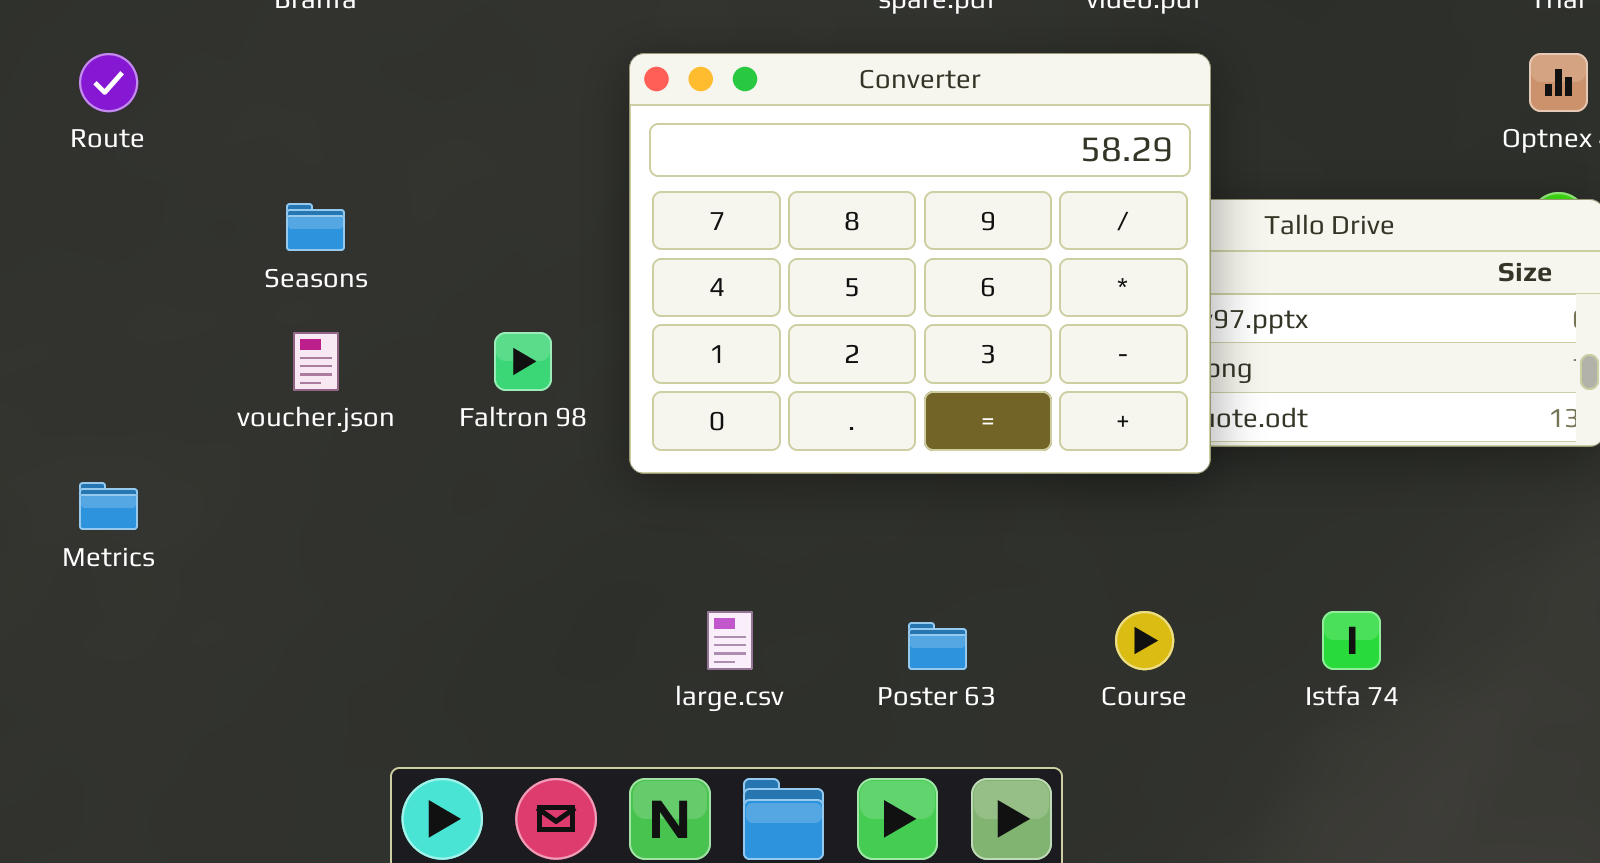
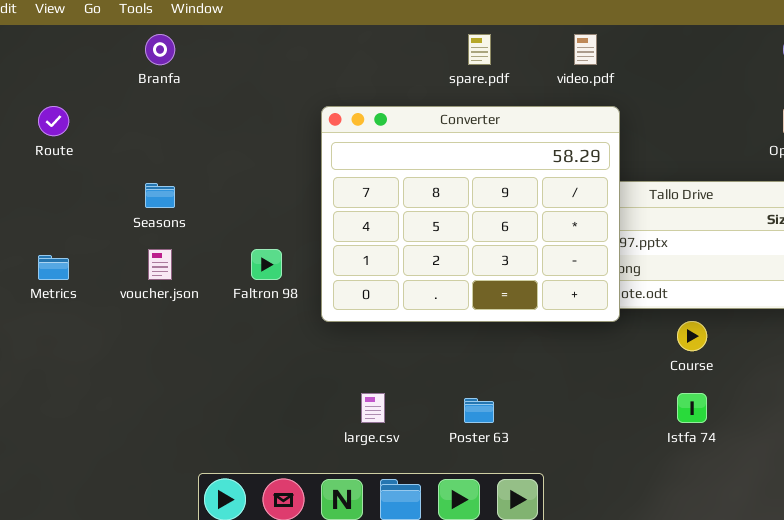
Metrics: [79,482,138,530] -> [38,255,69,280], moved
Course: [1115,611,1174,670] -> [677,321,707,351], moved

